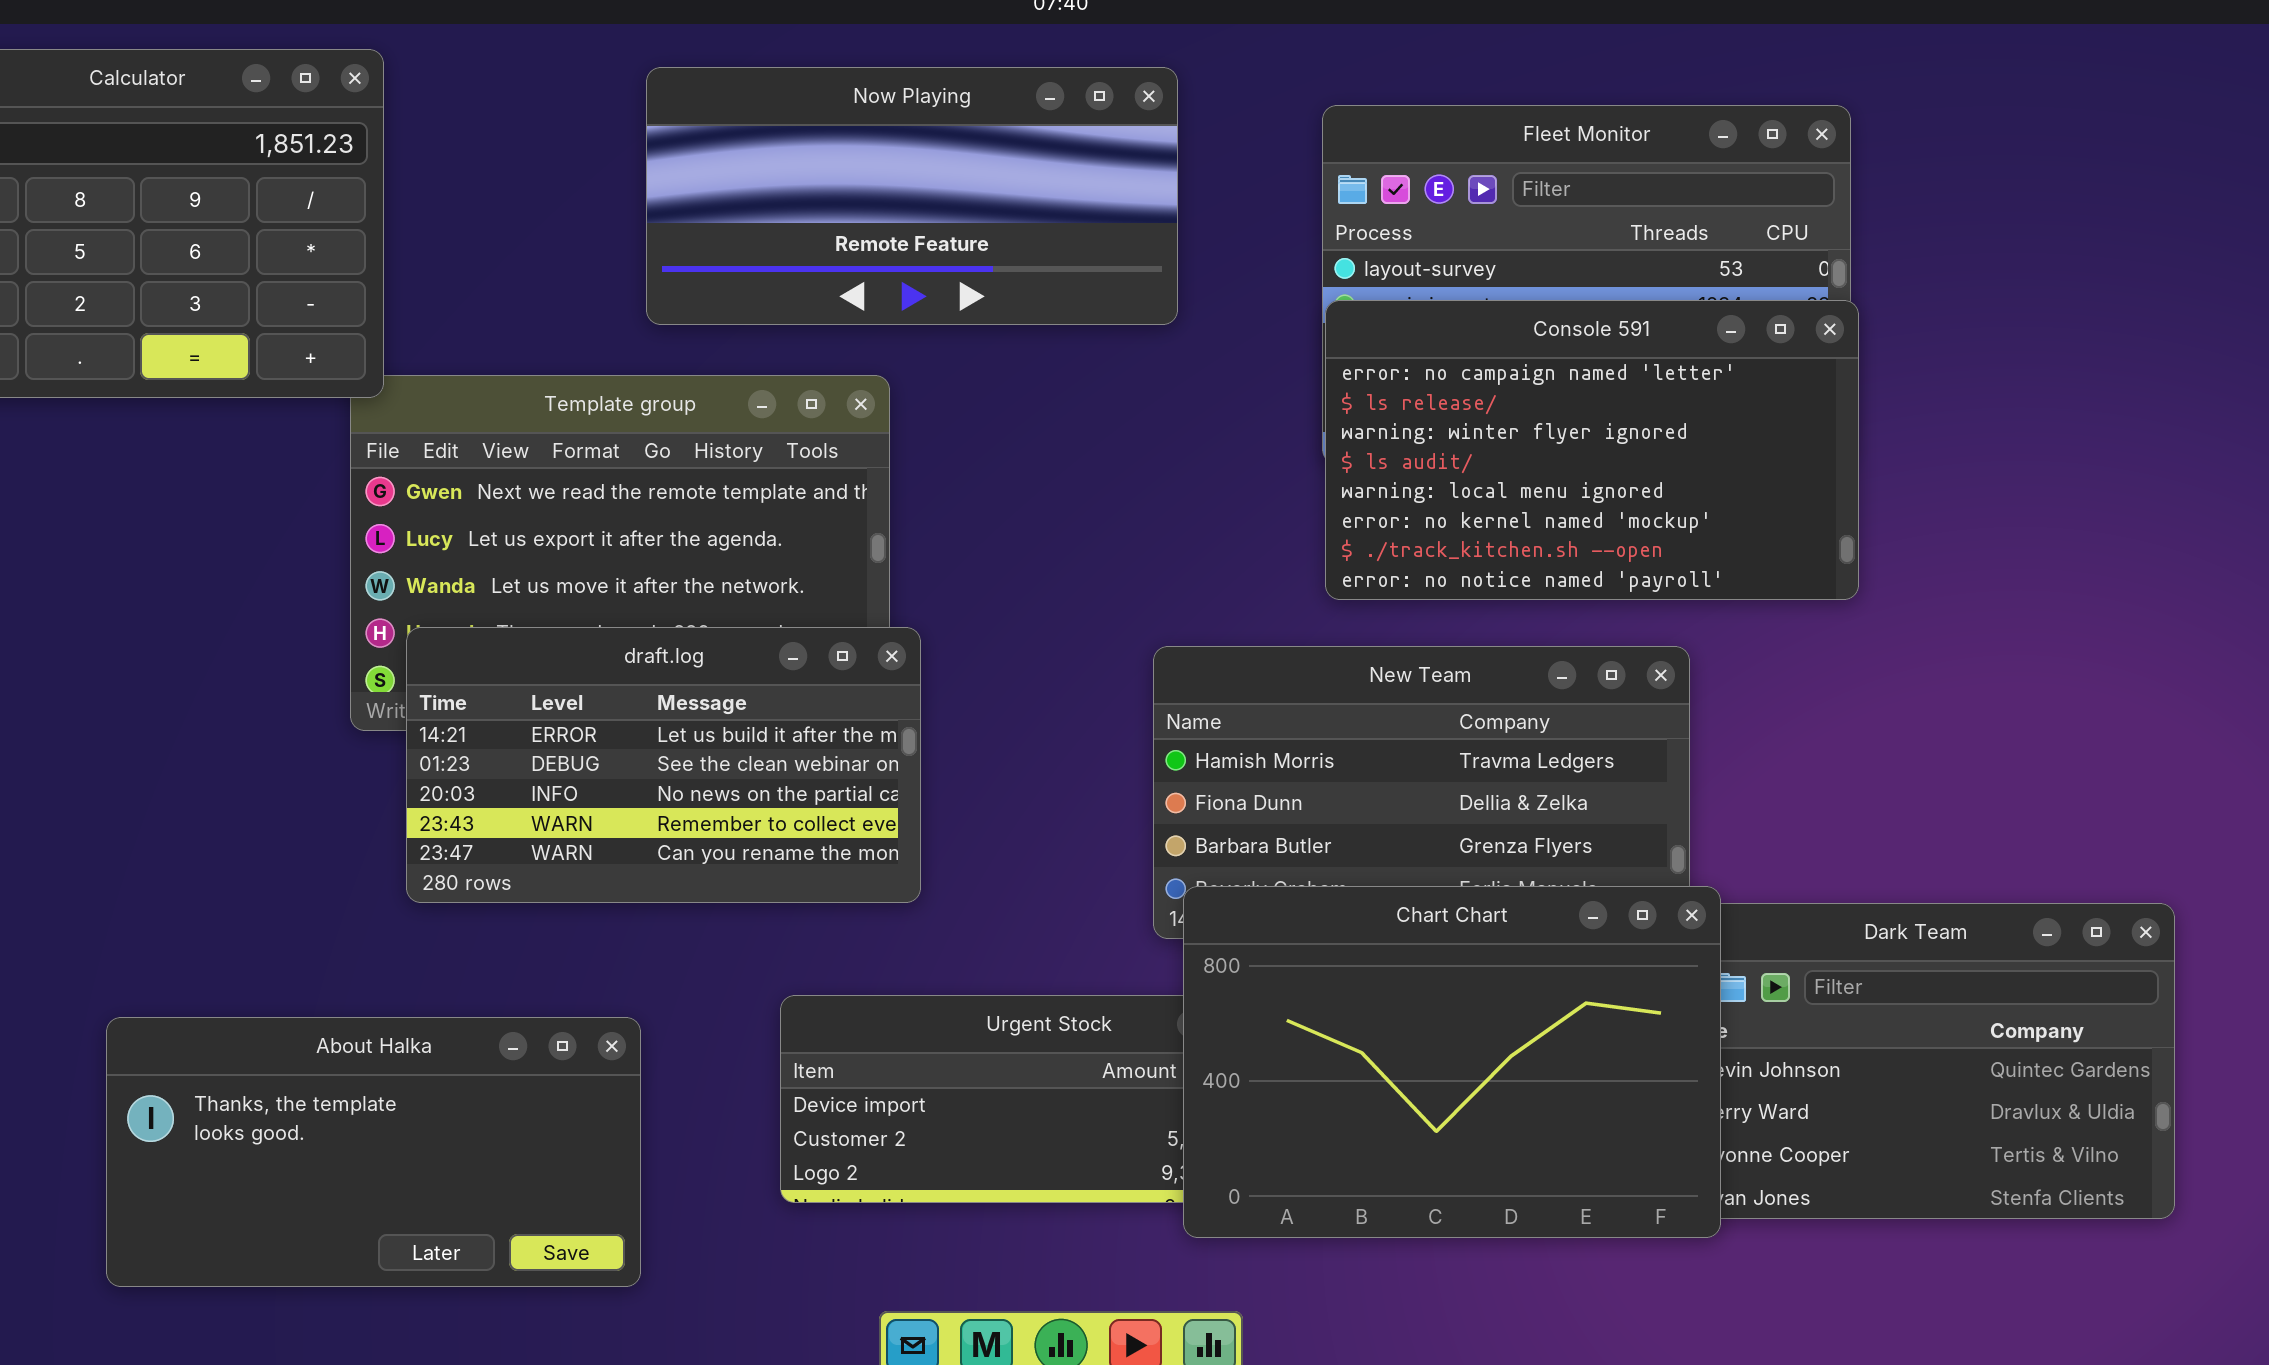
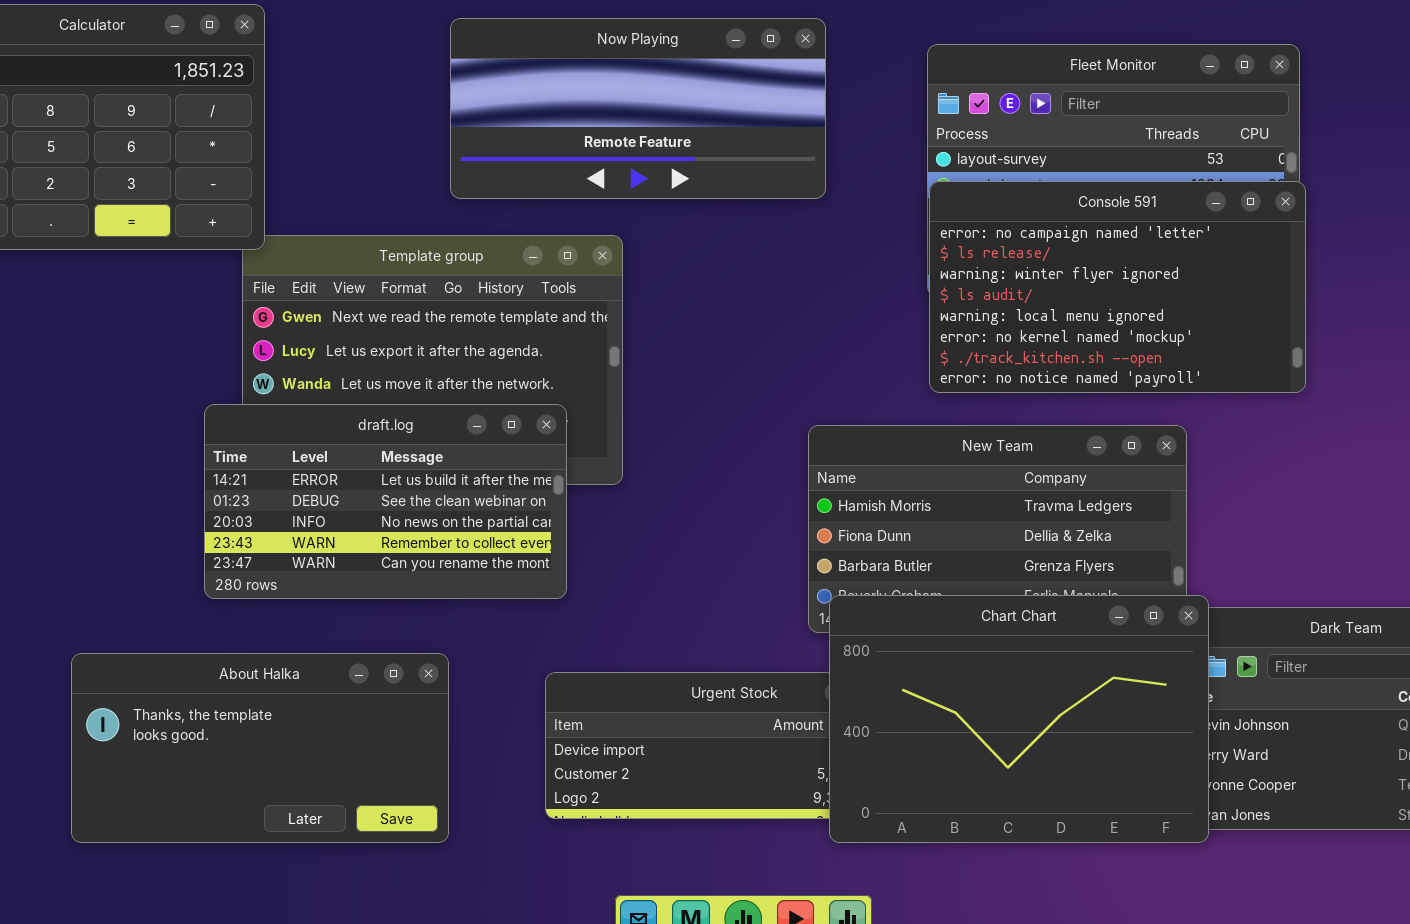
draft.log: [406,627,921,903] -> [204,404,567,599], moved
About Halka: [106,1017,641,1287] -> [71,653,449,843], moved

